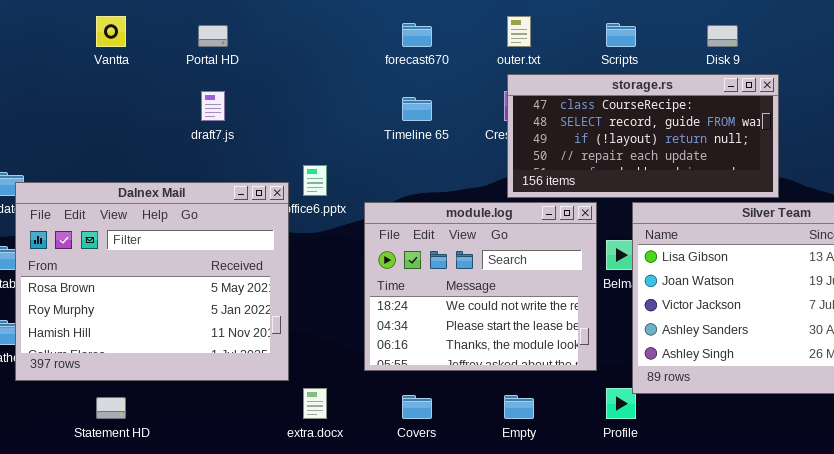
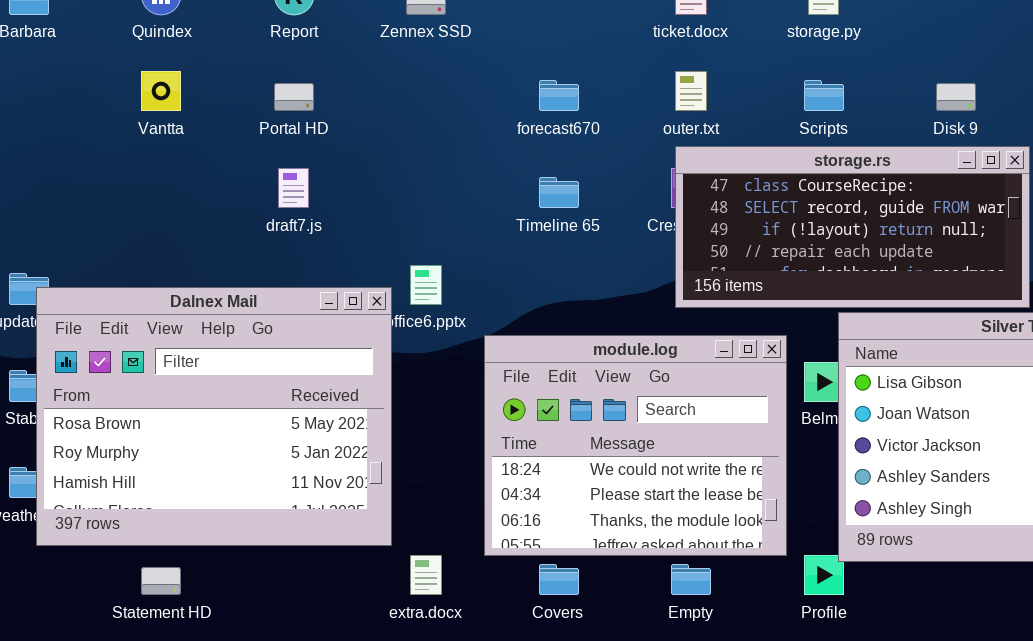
module.log: [364,202,597,371] -> [484,335,787,556], moved

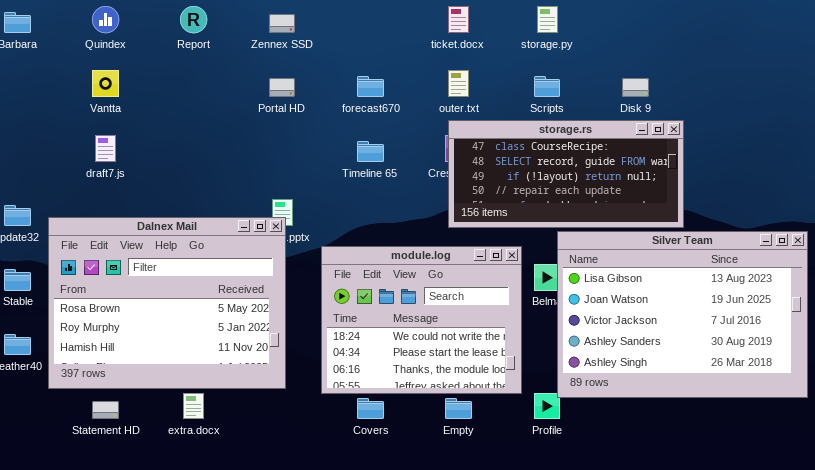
Portal HD: [274,83,314,111] -> [269,78,295,97], moved
draft7.js: [278,168,309,208] -> [95,135,116,162], moved
Dalnex Mail: [36,287,392,546] -> [48,217,286,389], moved
extra.docx: [410,555,442,595] -> [183,393,204,419], moved

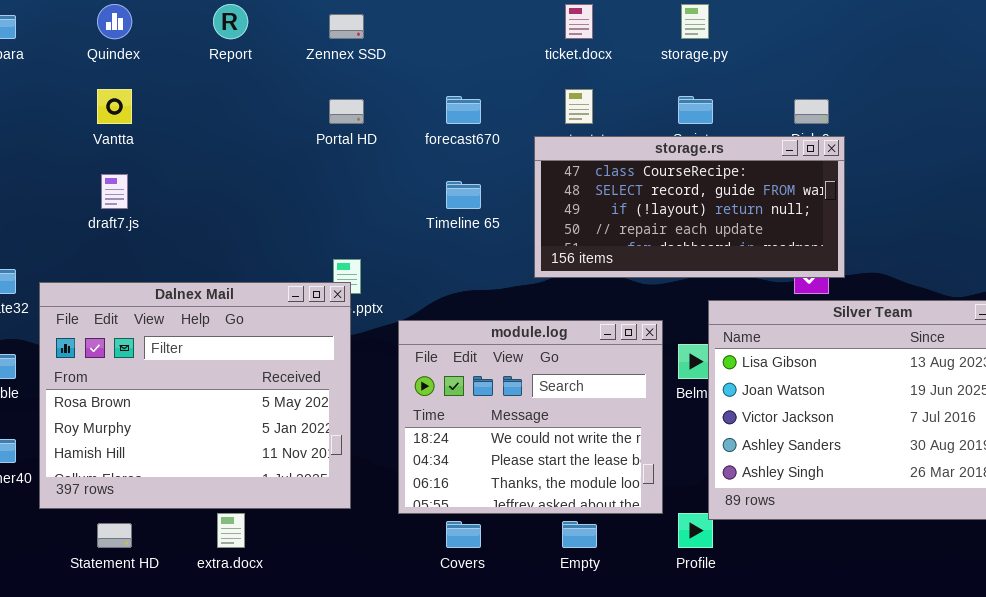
storage.rs: [448,120,684,228] -> [534,136,845,278], moved

